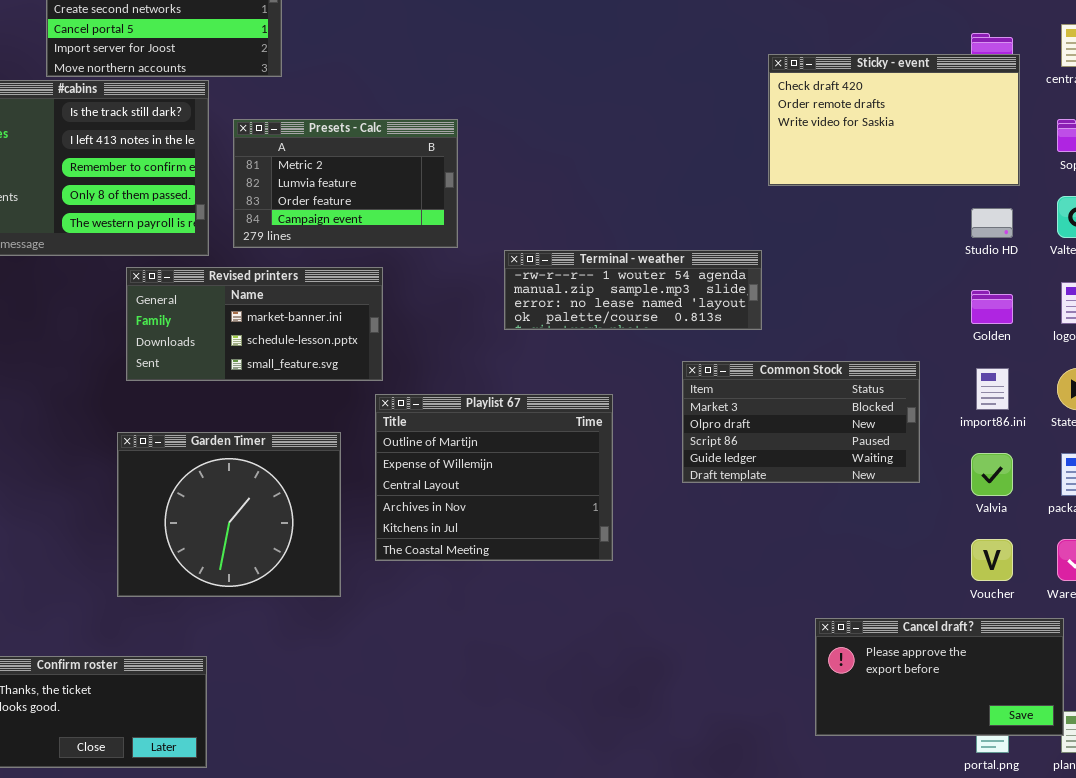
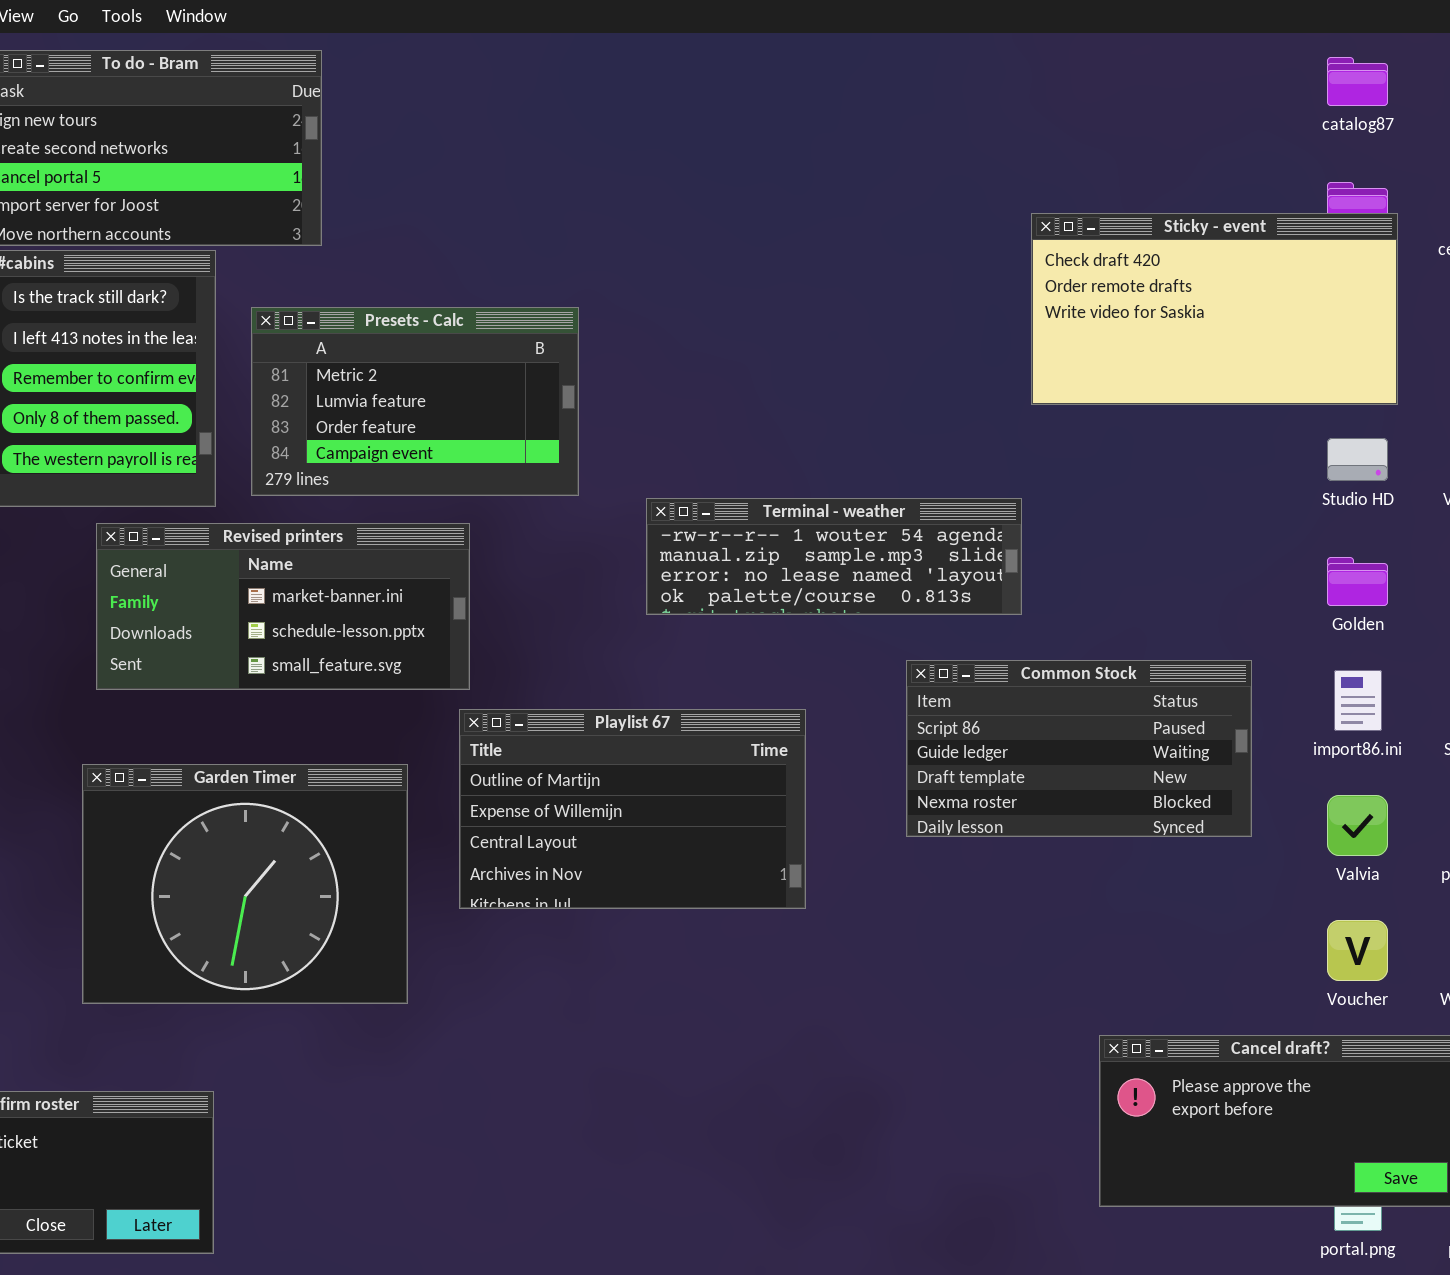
Common Stock: [682,361,920,483] -> [906,660,1252,837], scrolled down 2 rows
Playlist 67: [375,394,613,561] -> [459,709,806,909], resized

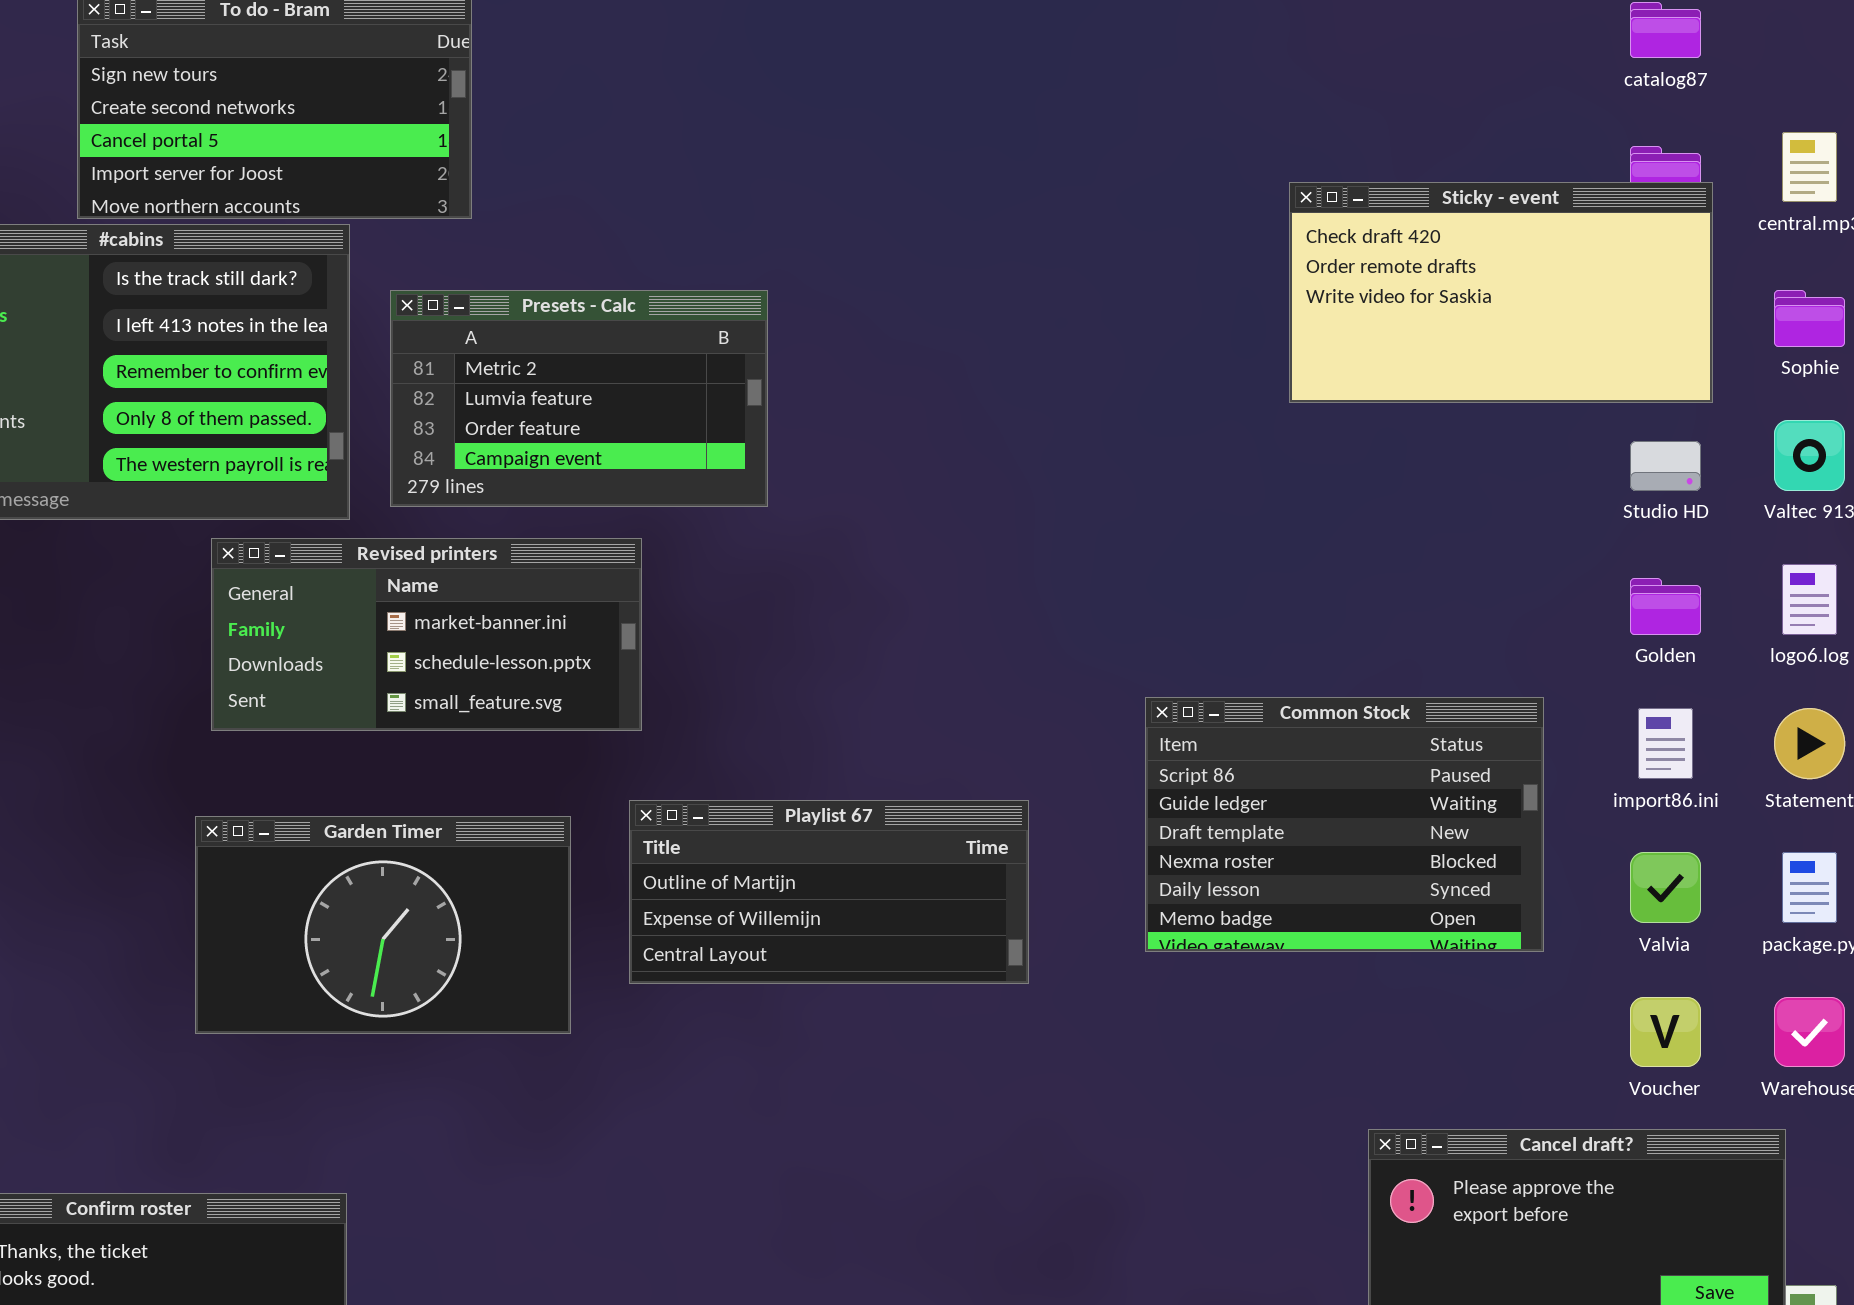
Terminal - weather: [646,498,1022,615] -> none, closed
Common Stock: [906,660,1252,837] -> [1145,697,1544,952], resized
Playlist 67: [459,709,806,909] -> [629,800,1029,984], resized
Garden Timer: [82,764,408,1004] -> [195,816,571,1034], resized

